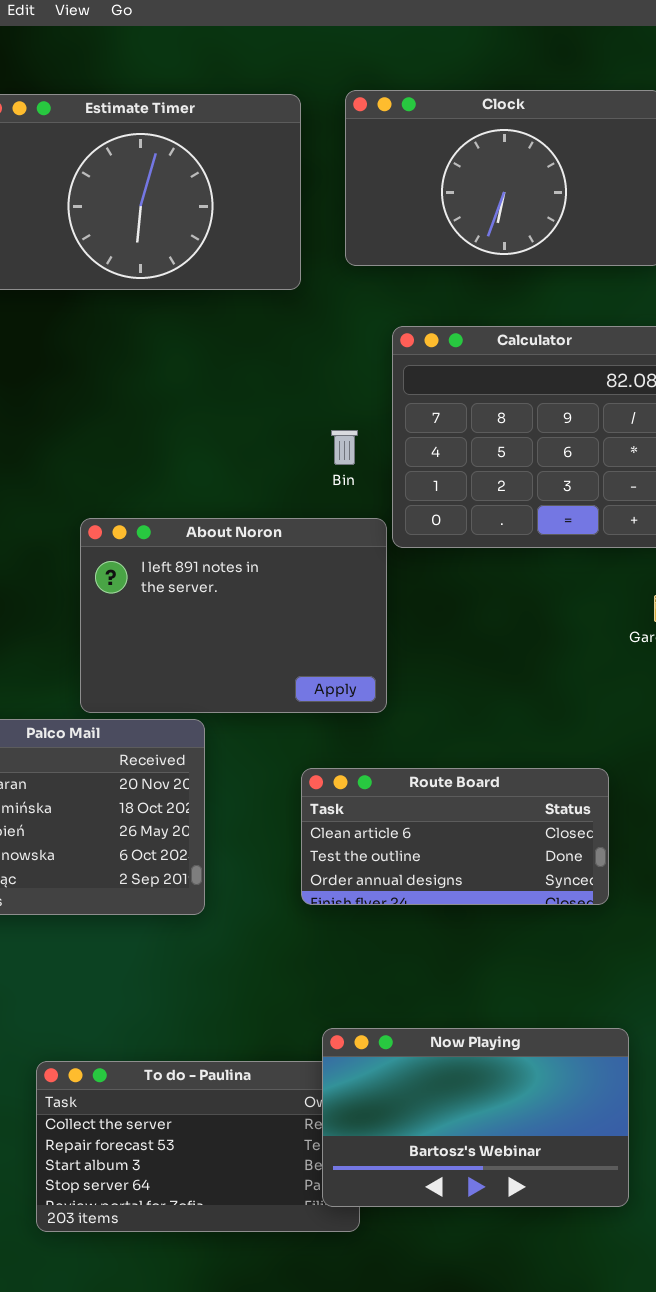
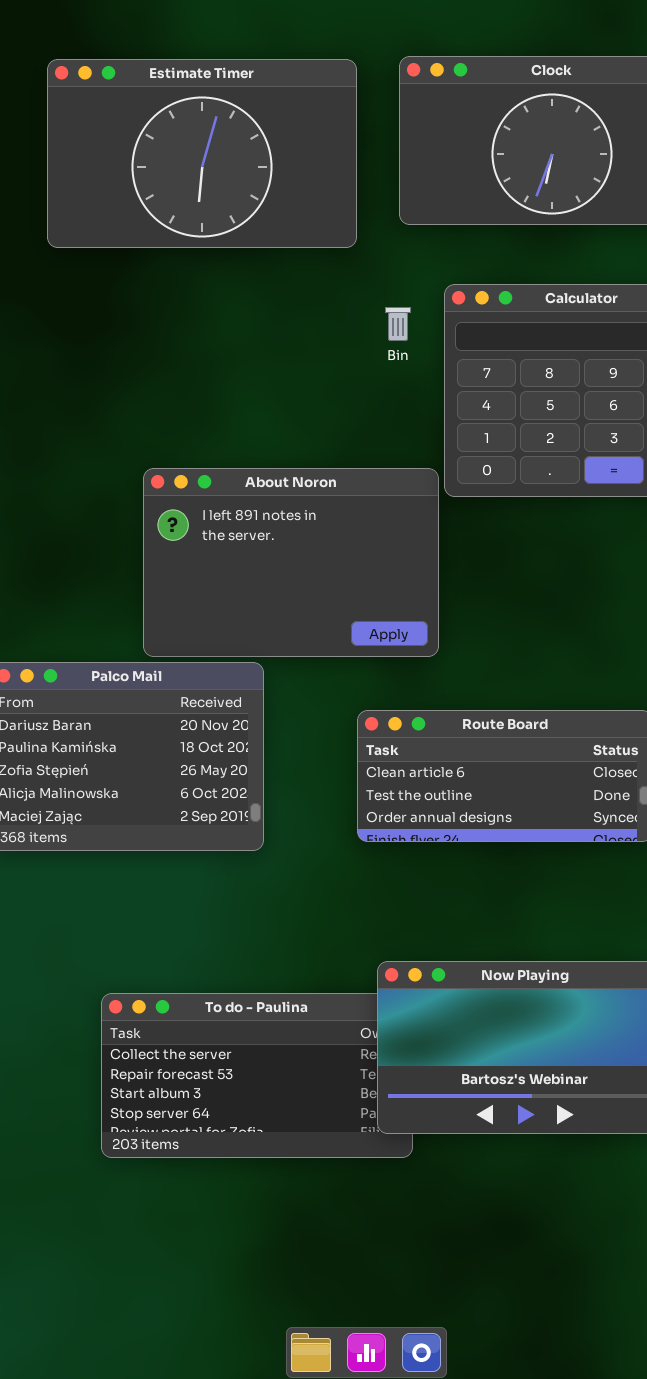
Bin: [331,430,358,465] -> [385,307,411,341], moved

